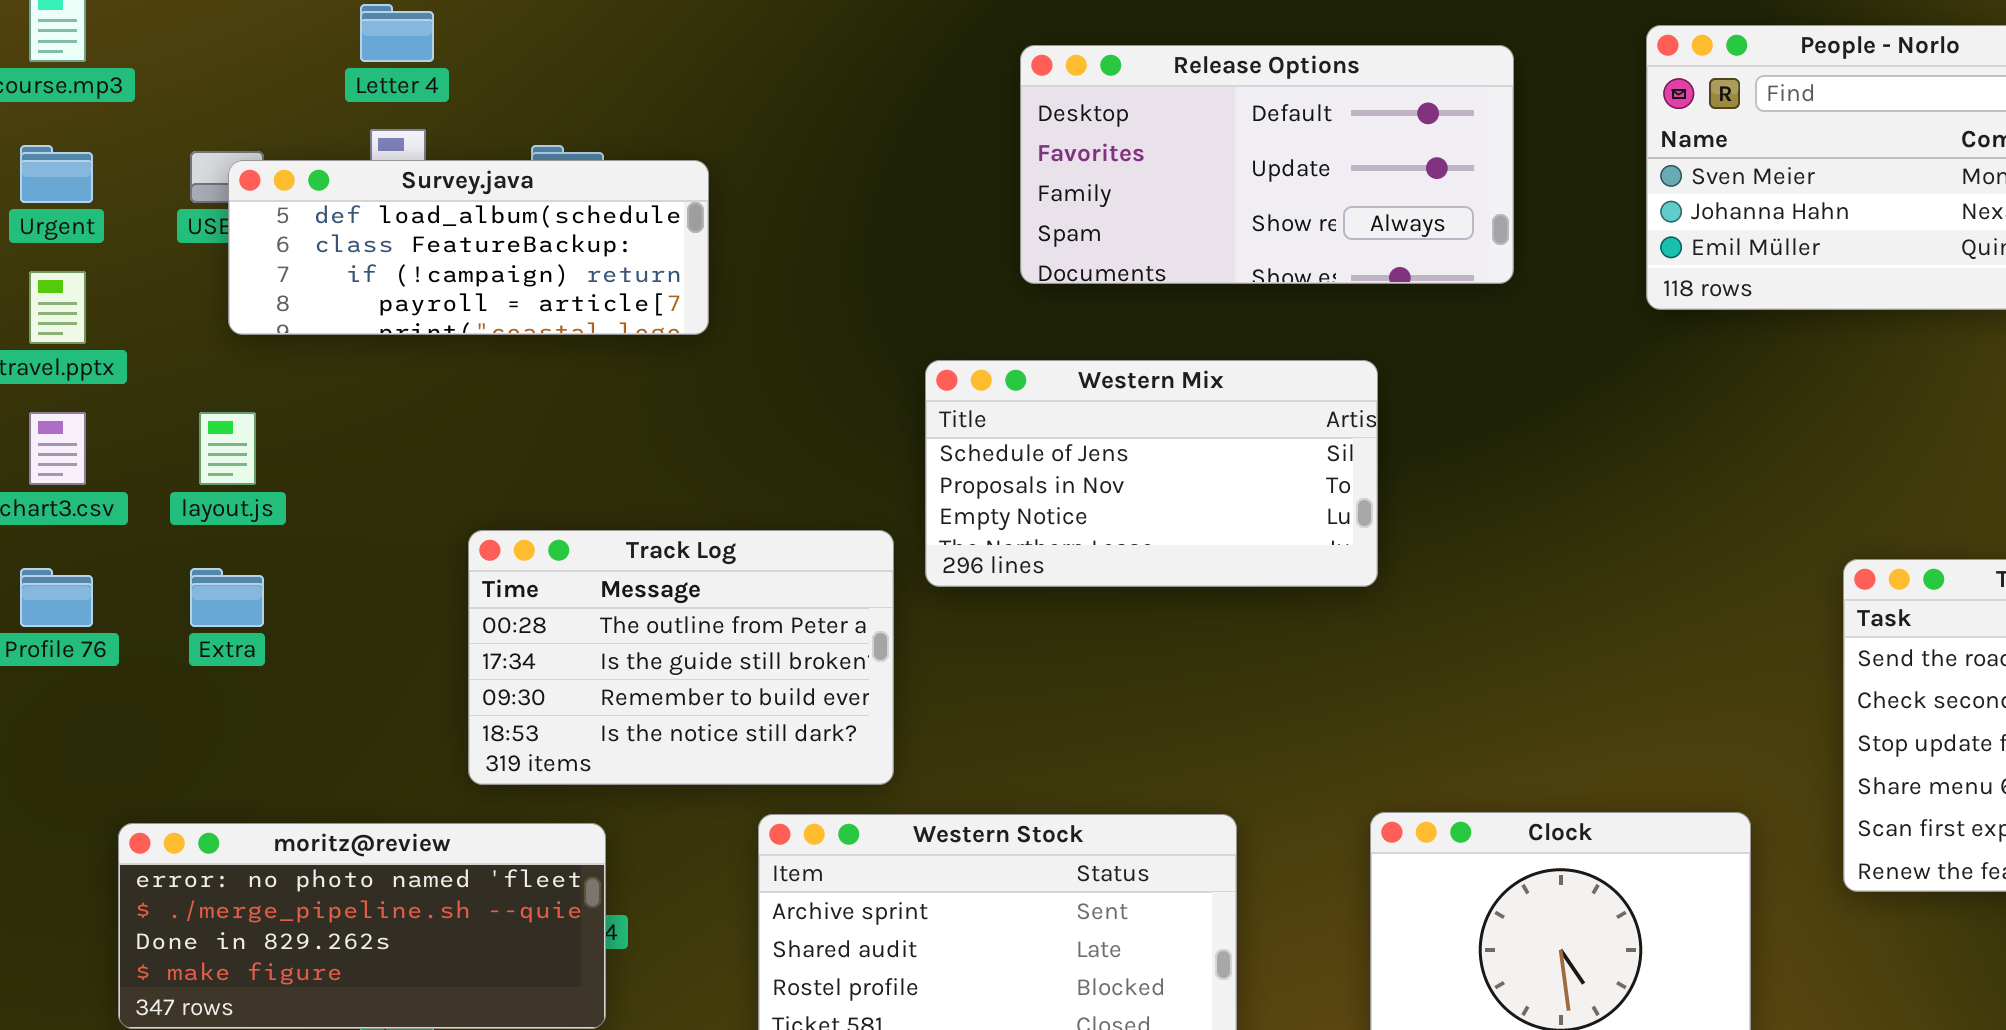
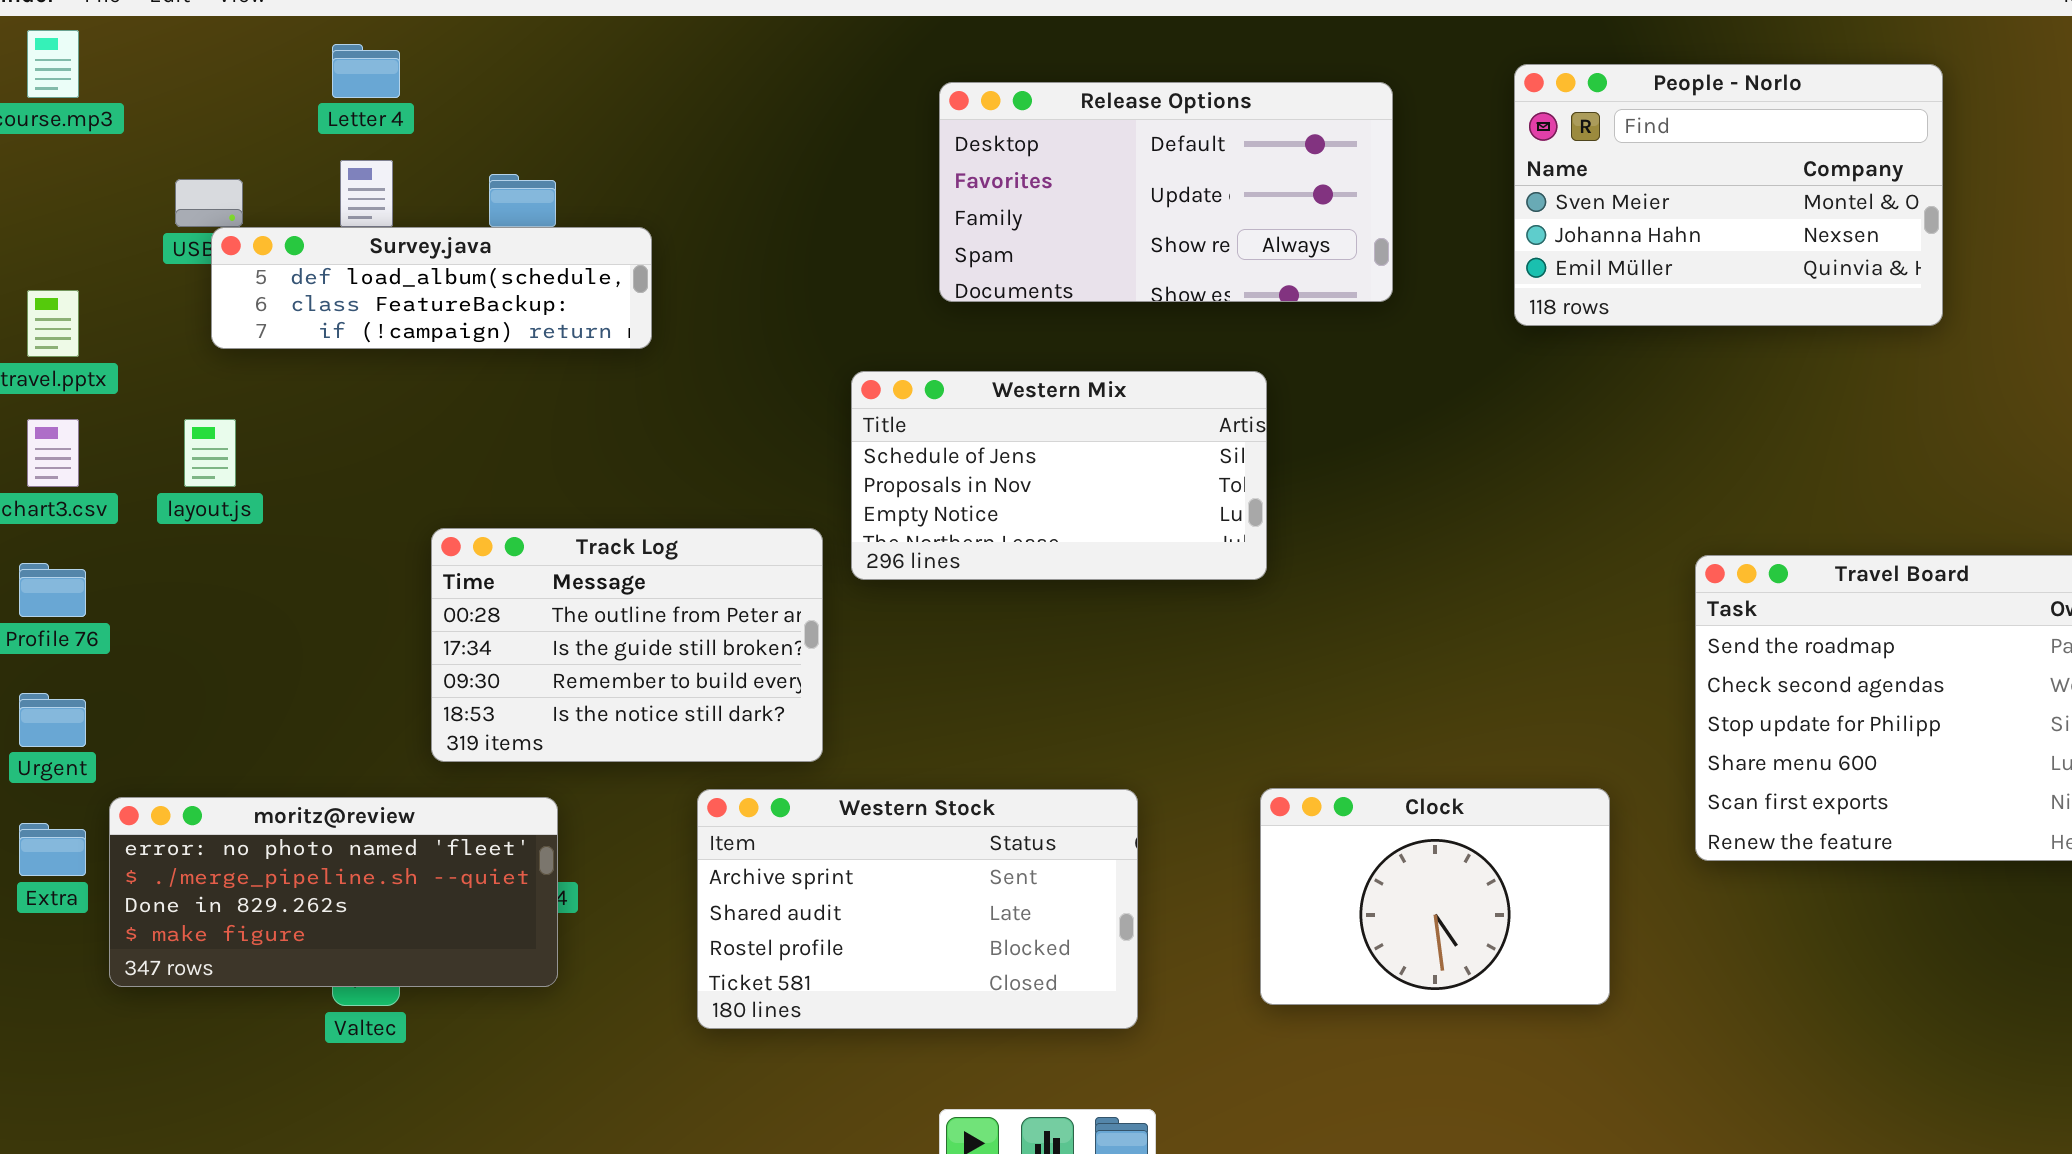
Urgent: [20,145,93,203] -> [19,693,86,747], moved
Survey.java: [228,160,709,335] -> [211,227,652,349], resized
Extra: [190,568,264,627] -> [19,823,86,876], moved

